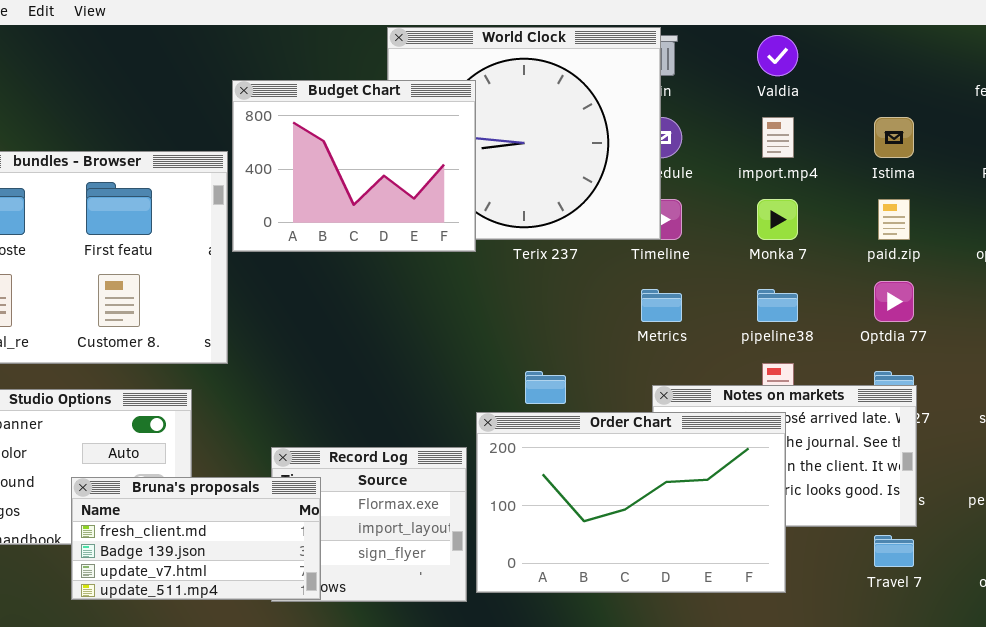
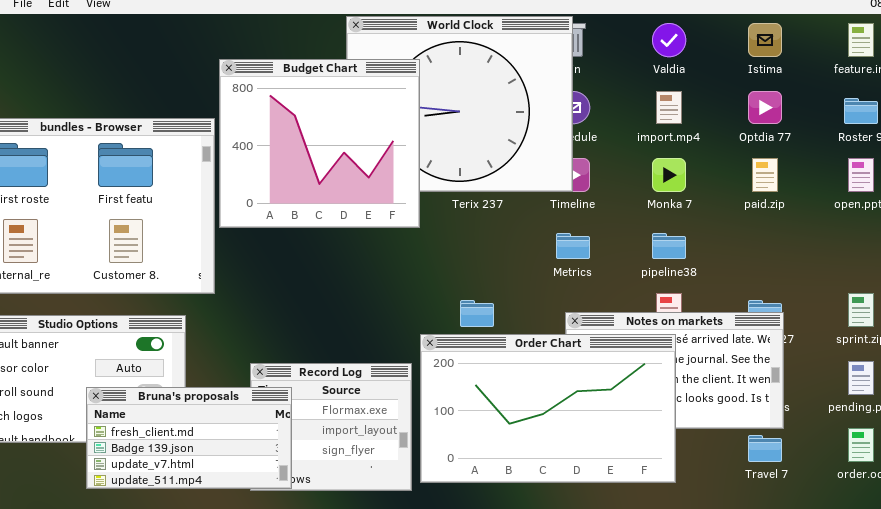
Budget Chart: [232,80,476,252] -> [219,59,420,228], resized
Istima: [874,117,914,158] -> [748,23,782,57], moved
Optdia 77: [874,281,914,322] -> [748,91,782,124], moved

